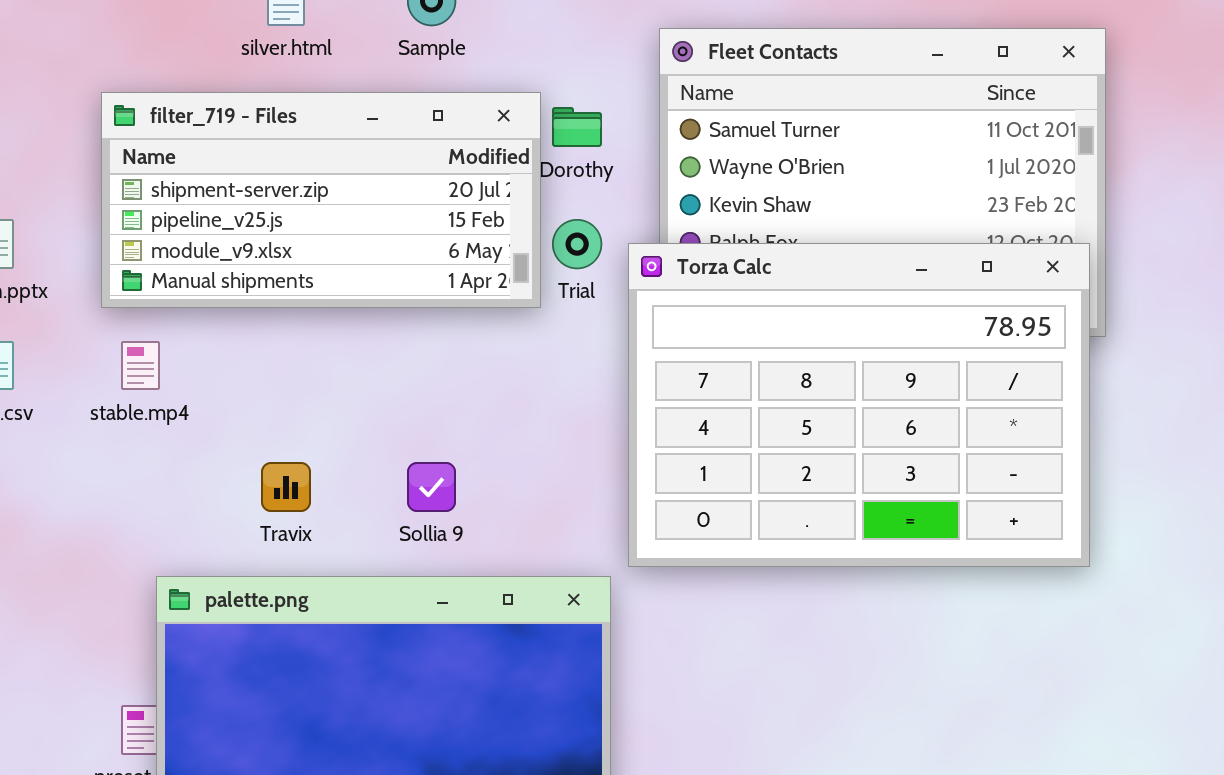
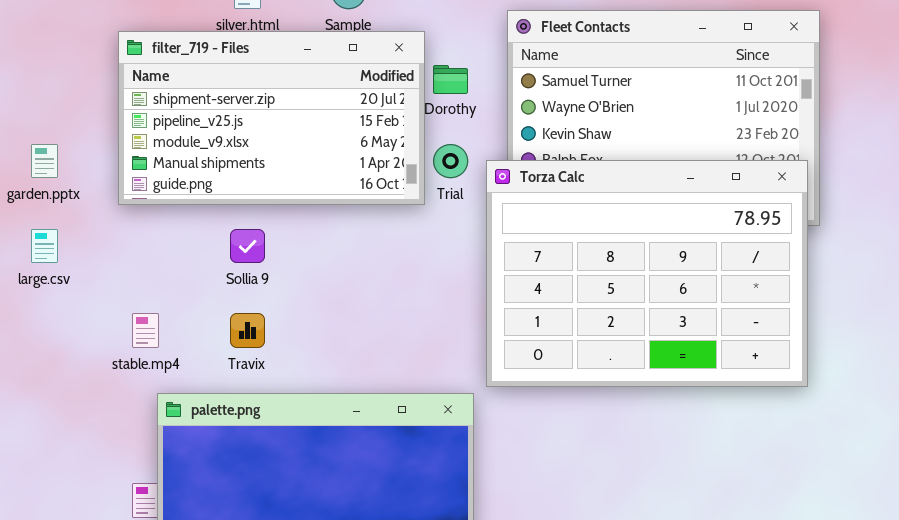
filter_719 - Files: [101,92,541,308] -> [118,31,425,205], resized
stable.mp4: [121,341,160,390] -> [132,313,159,348], moved
Sollia 9: [407,462,456,512] -> [230,229,265,263], moved

